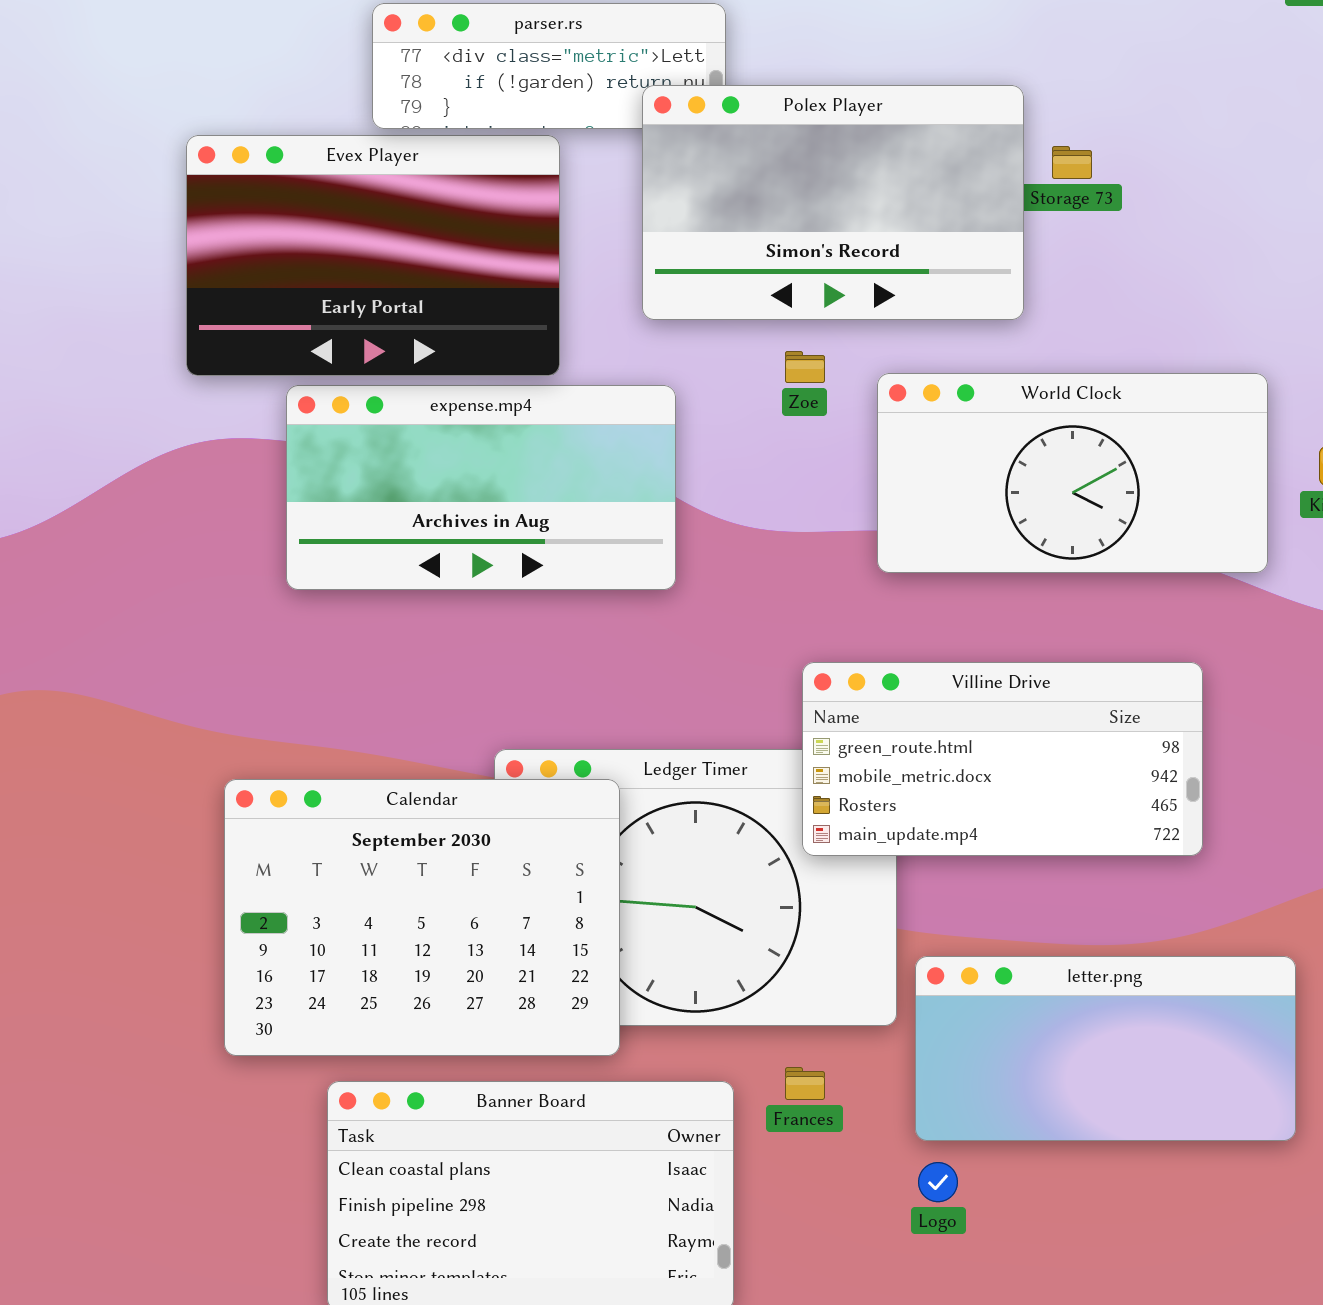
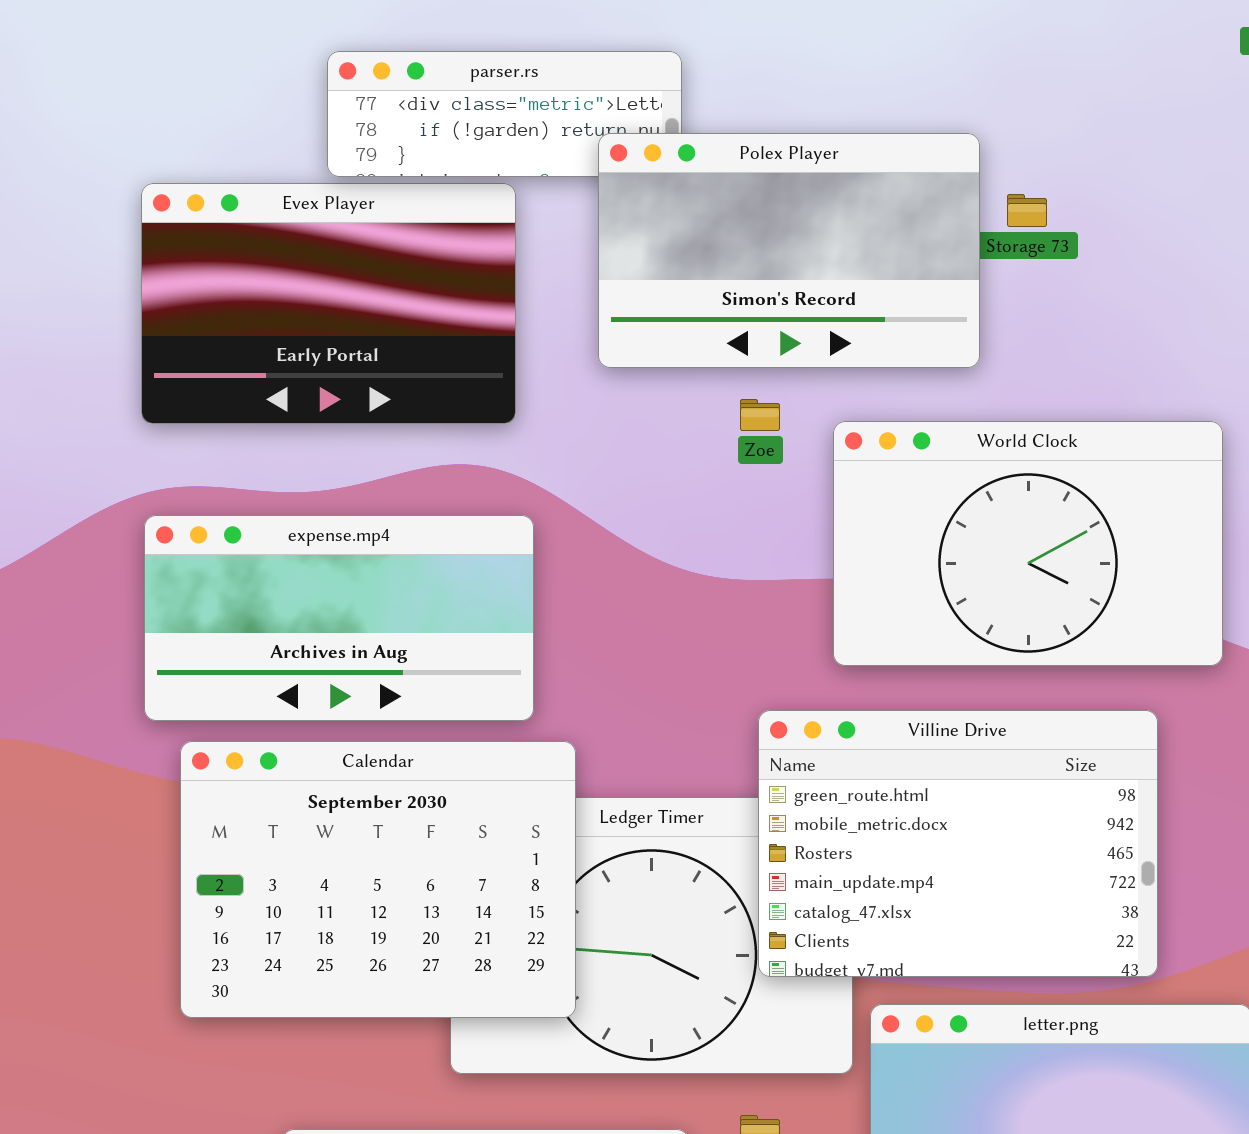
World Clock: [877,373,1268,573] -> [833,421,1223,666], resized
expense.mp4: [286,385,676,590] -> [144,515,534,721], moved
Villine Drive: [802,662,1203,856] -> [758,710,1158,977], resized
Calendar: [224,779,620,1056] -> [180,741,576,1018], moved

